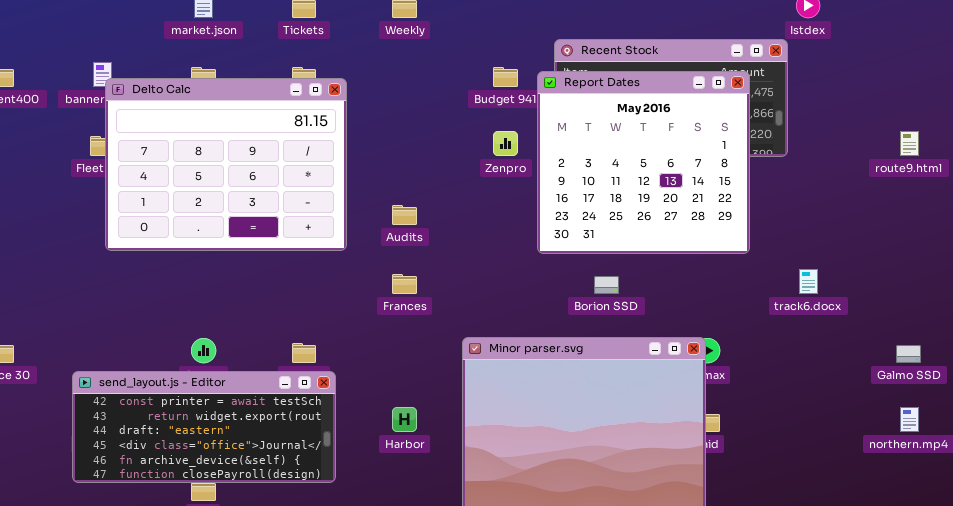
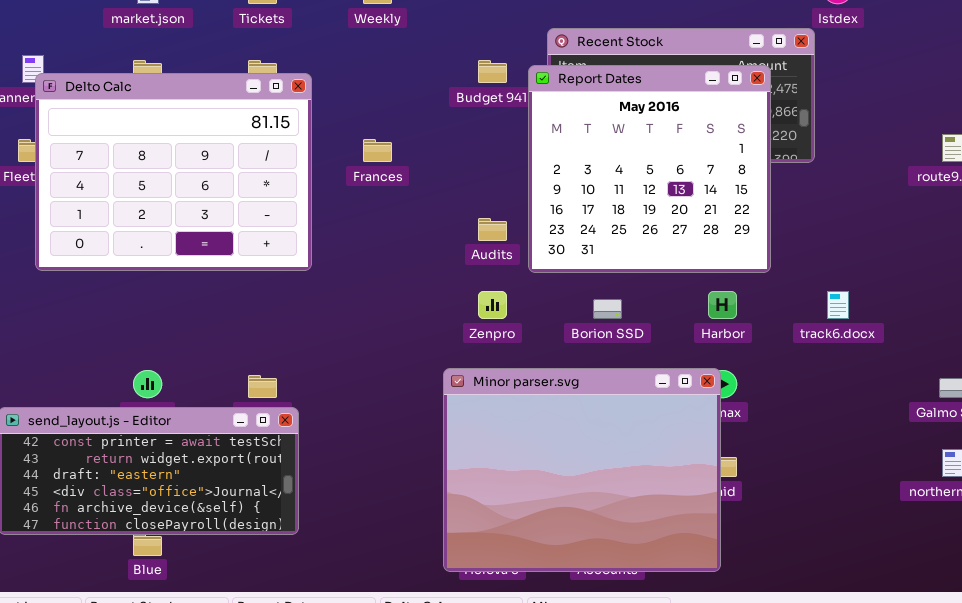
Zenpro: [493,131,518,156] -> [478,291,507,319], moved
Audits: [392,205,417,225] -> [478,218,507,241], moved
Frances: [392,274,417,294] -> [363,139,392,162], moved
Harbor: [392,407,417,432] -> [708,291,737,319], moved

